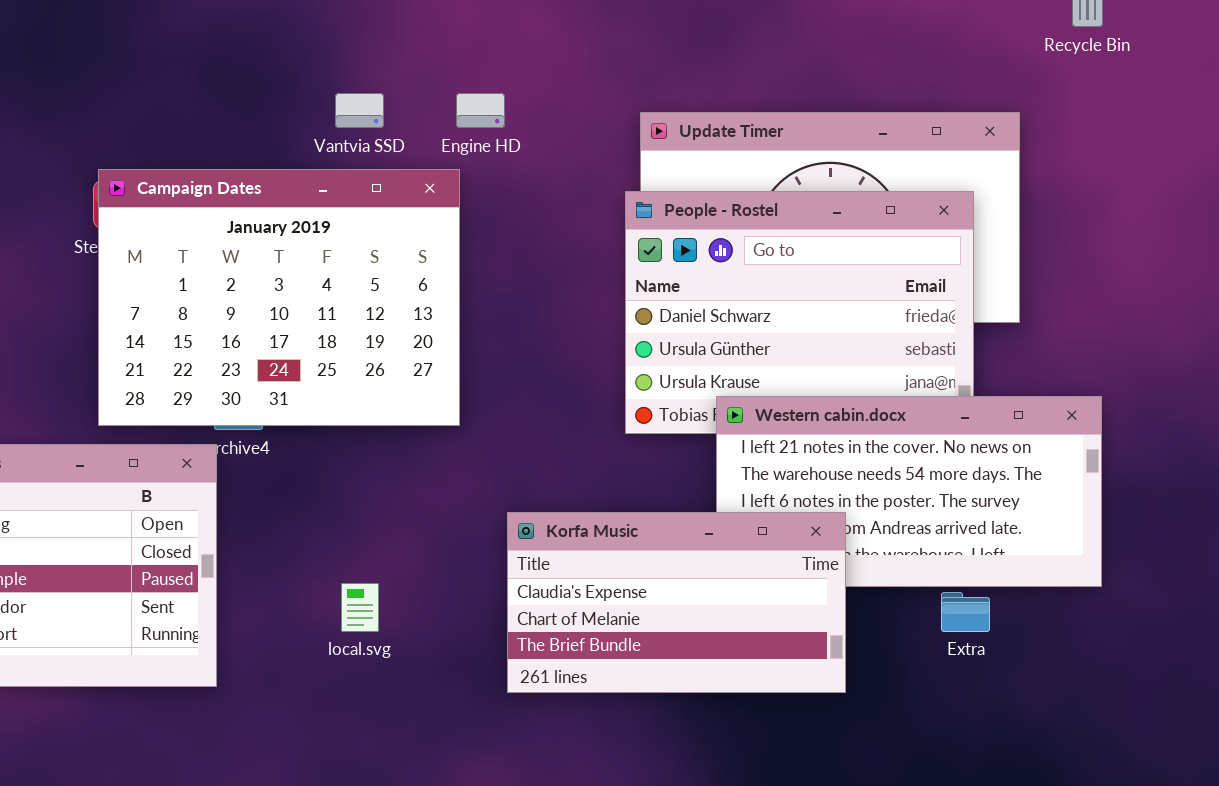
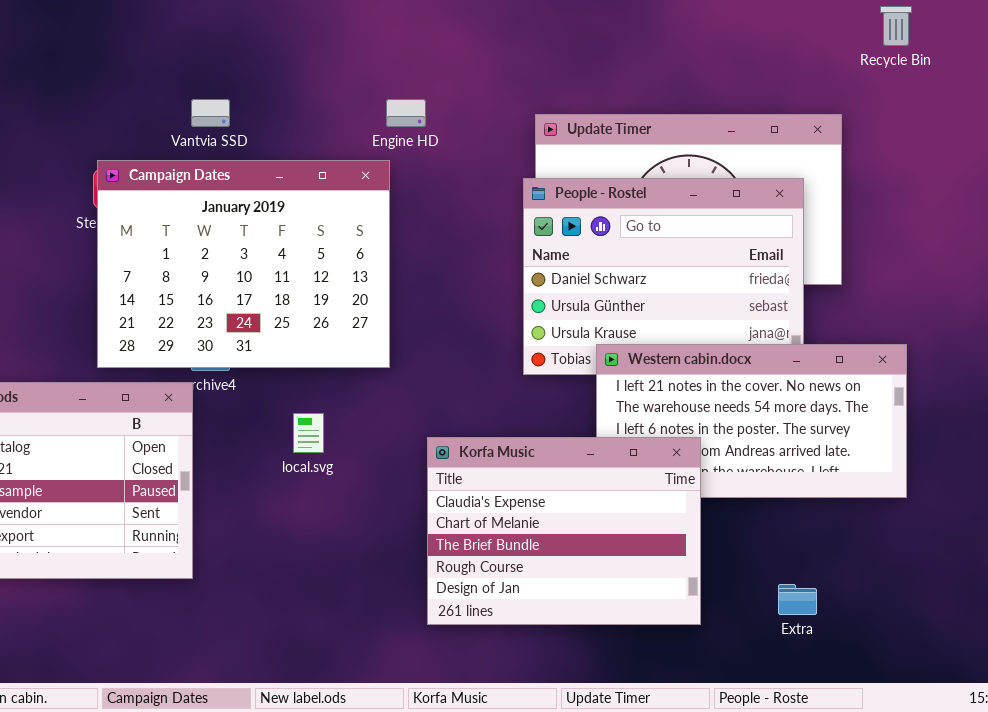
Vantvia SSD: [335,93,384,128] -> [191,99,230,127], moved
Korfa Music: [507,512,846,693] -> [427,437,701,625], resized
local.svg: [341,583,379,632] -> [293,413,324,453], moved
Extra: [941,592,990,632] -> [778,584,817,615], moved

